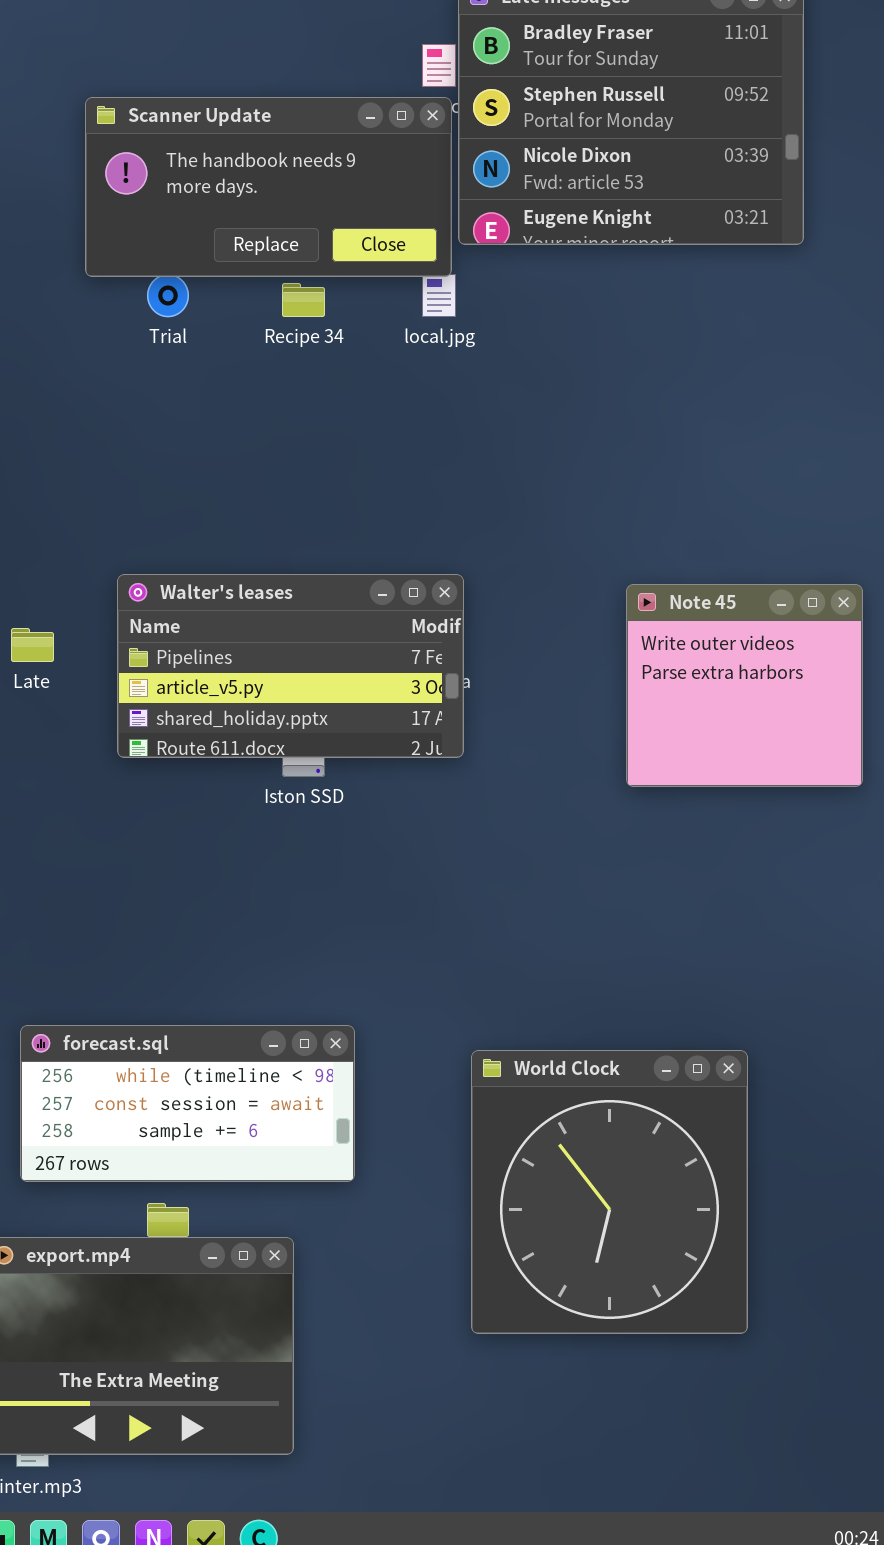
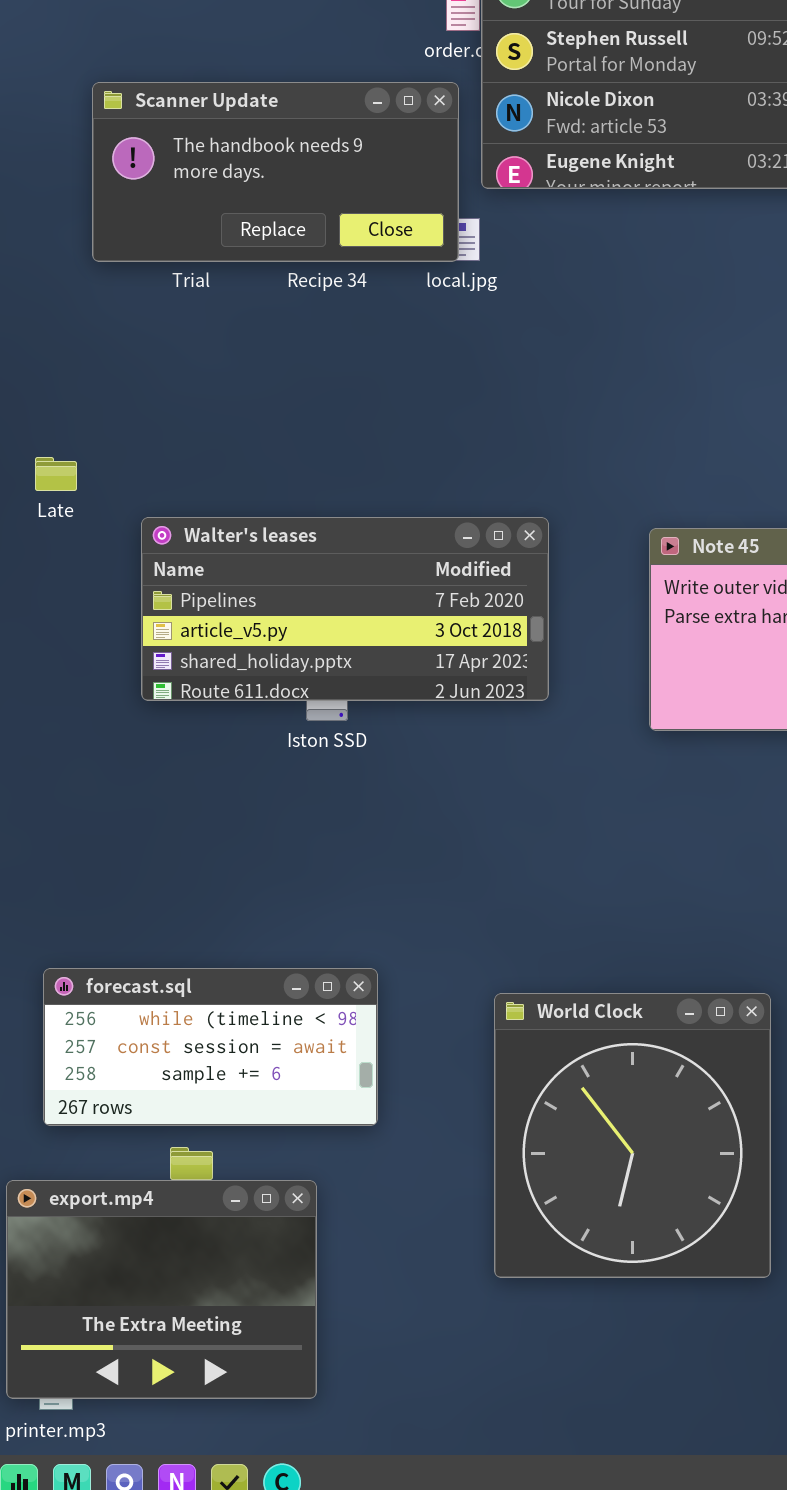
Scanner Update: [85,97,452,277] -> [92,82,459,262], moved
Walter's leases: [117,574,464,758] -> [141,517,549,701], resized
Late: [11,628,54,662] -> [35,457,77,491], moved

